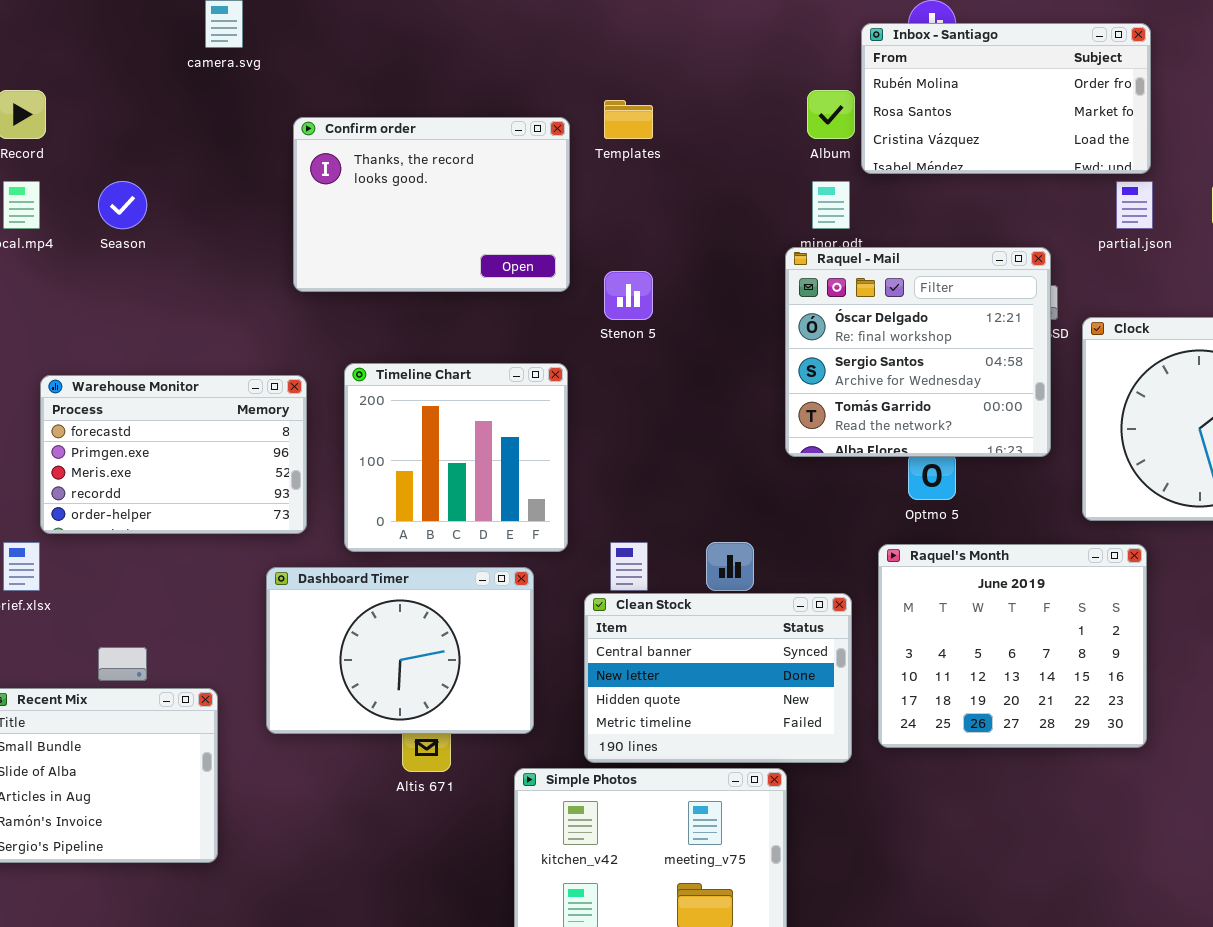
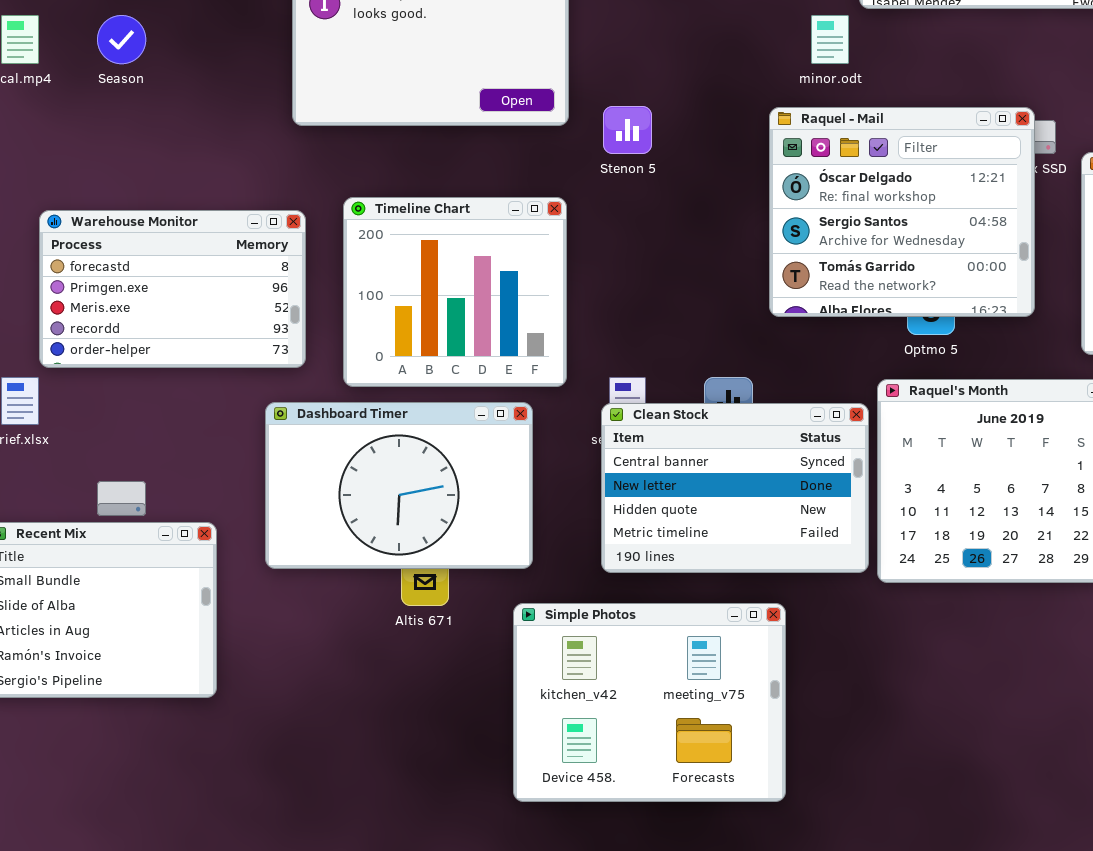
Raquel - Mail: [785,247,1051,457] -> [769,107,1035,317], moved
Clean Stock: [584,593,852,763] -> [601,403,869,573], moved

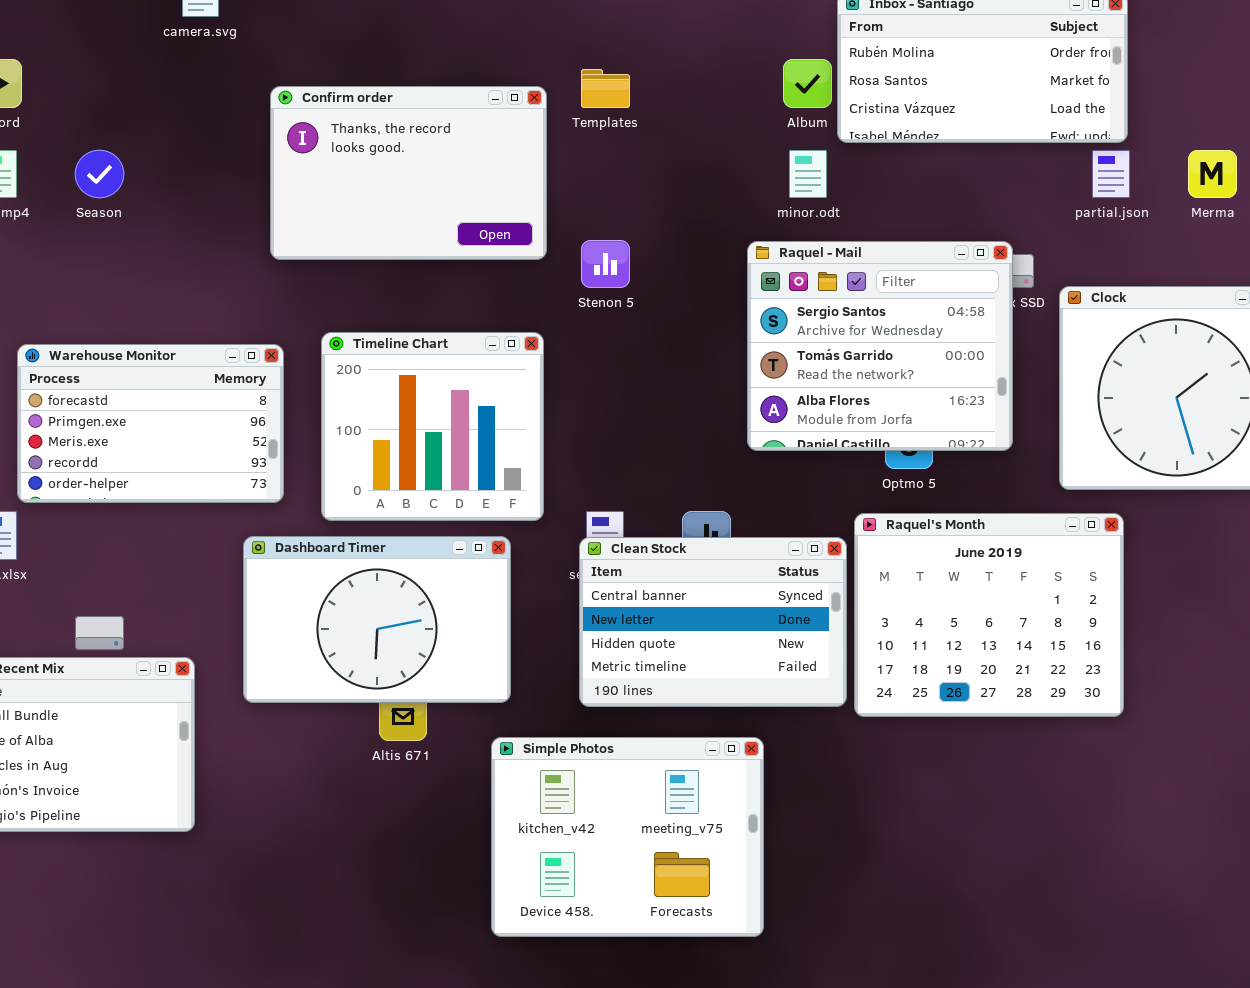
Raquel - Mail: [769,107,1035,317] -> [747,241,1013,451], scrolled down 1 row

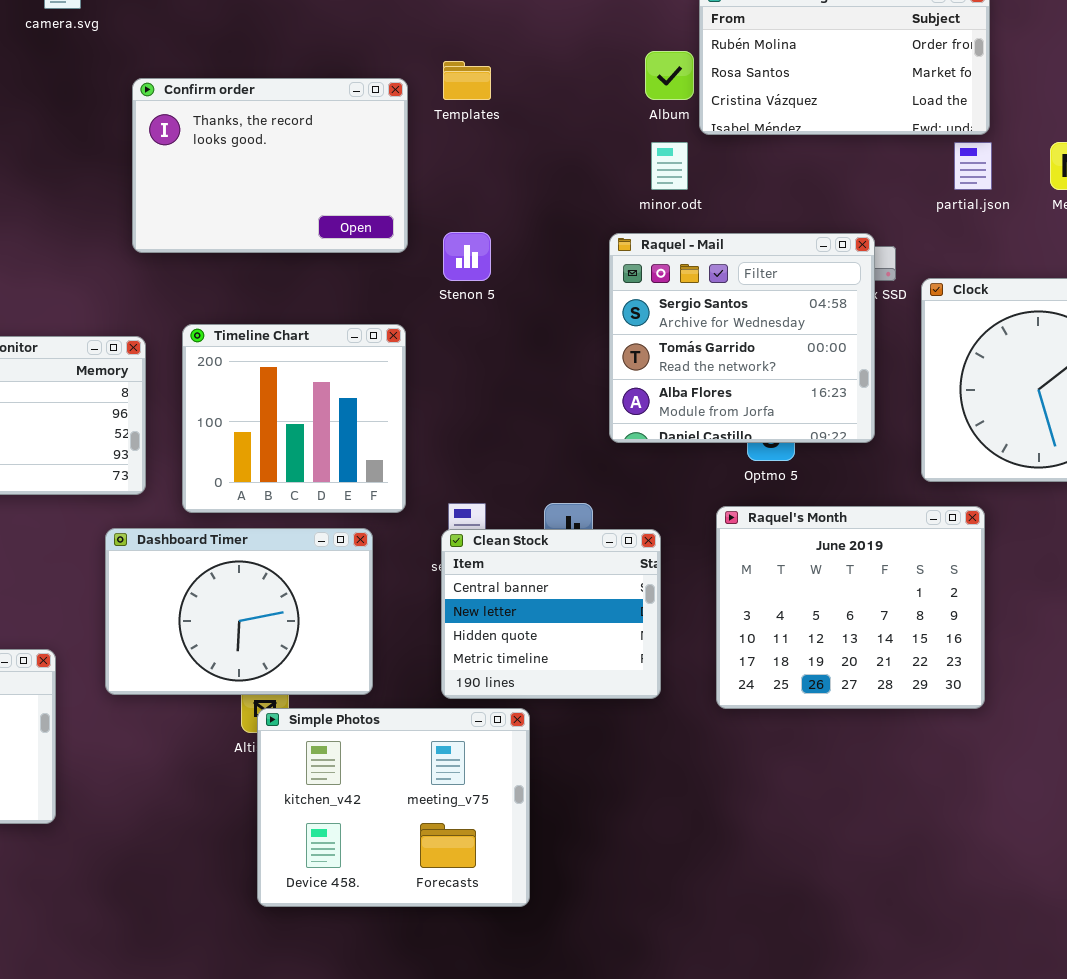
Clean Stock: [579,537,847,707] -> [441,529,661,699], resized
Simple Photos: [491,737,764,937] -> [257,708,530,907], moved

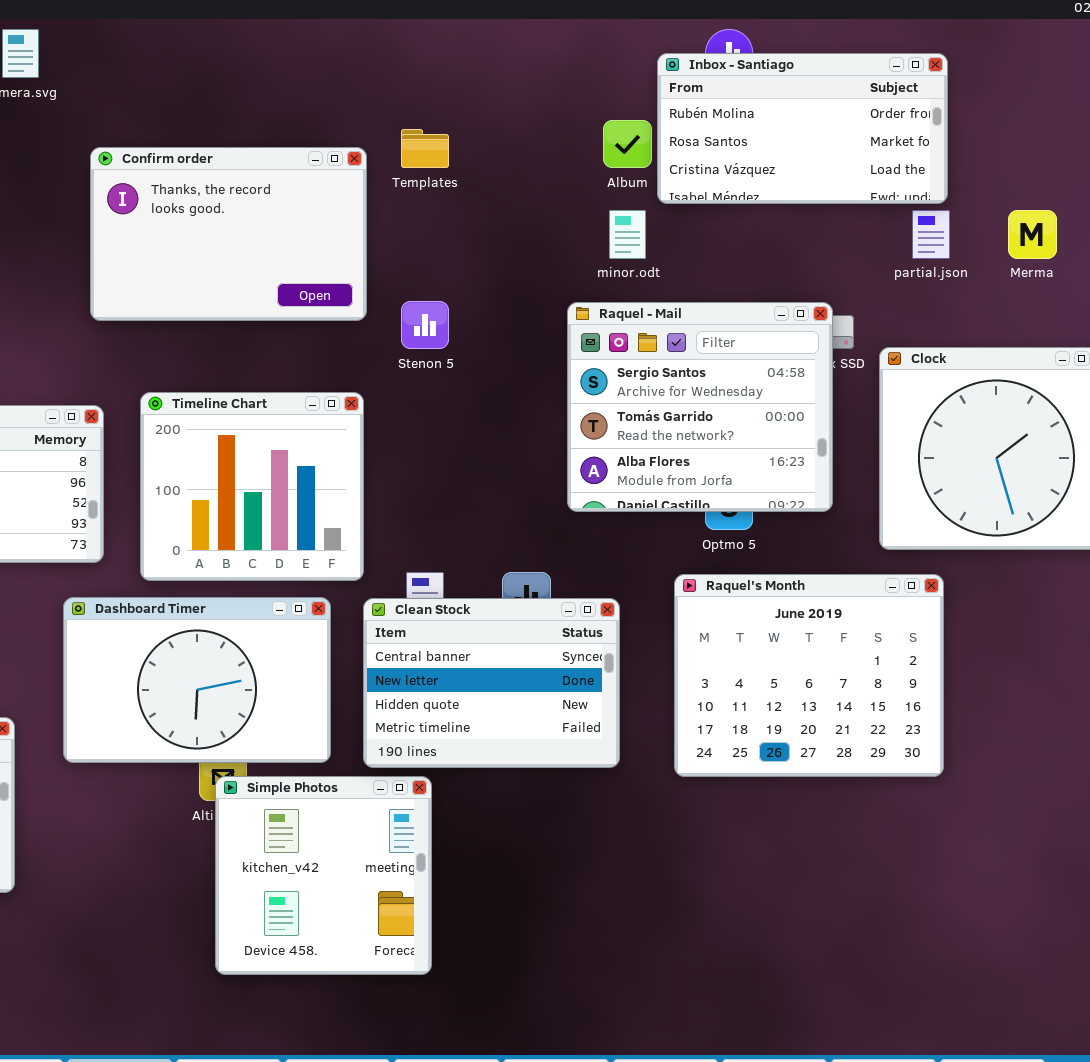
Clean Stock: [441,529,661,699] -> [363,598,620,768], resized
Simple Photos: [257,708,530,907] -> [215,776,432,975], resized

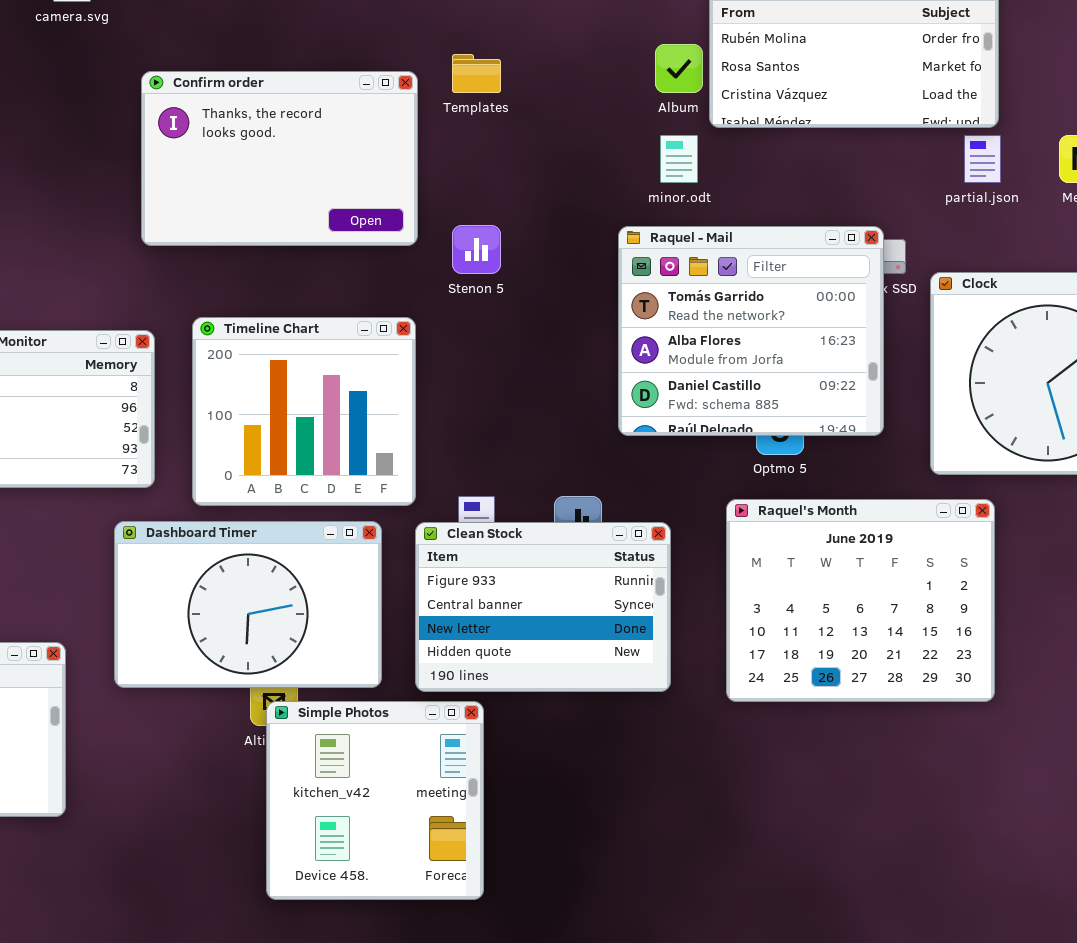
Raquel - Mail: [567,302,833,512] -> [618,226,884,436], scrolled down 1 row
Clean Stock: [363,598,620,768] -> [415,522,671,692], scrolled up 1 row

